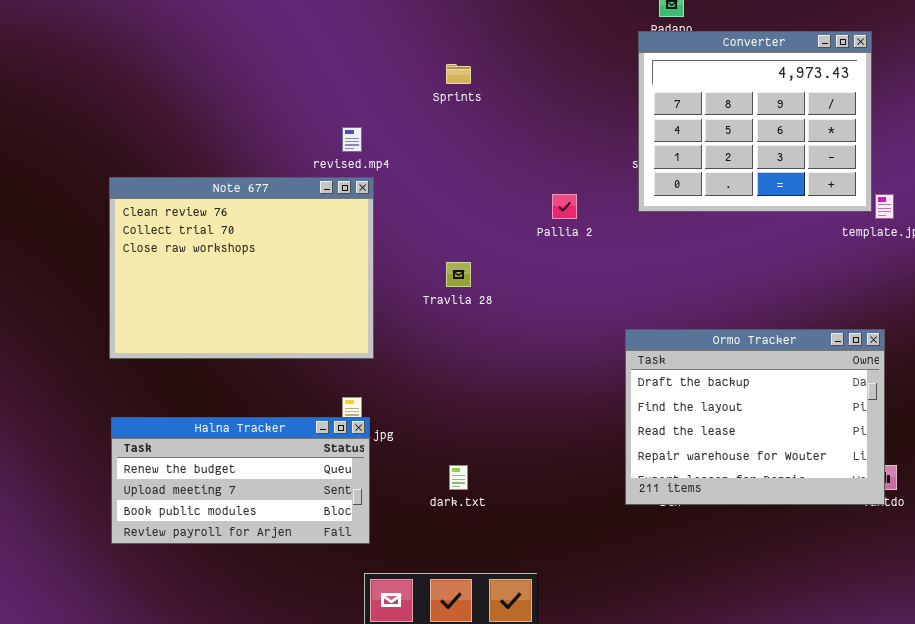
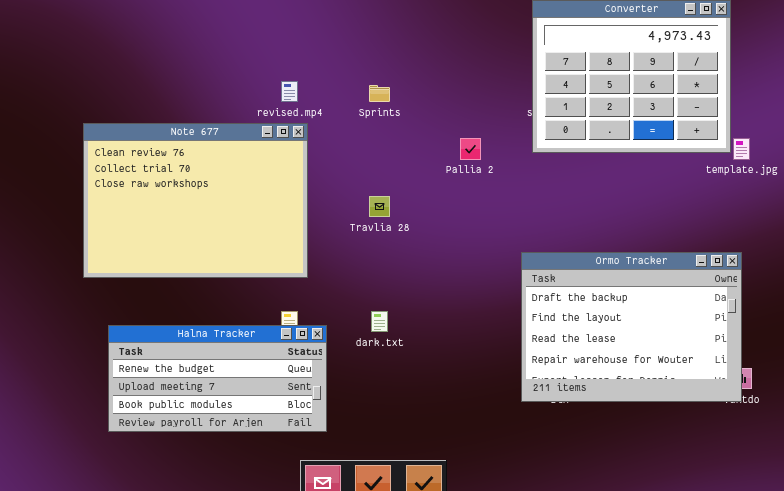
Sprints: [446,64,471,84] -> [369,85,390,102], moved
Halna Tracker: [111,417,370,544] -> [108,325,327,432], moved
dark.txt: [449,465,468,490] -> [371,311,388,332], moved

